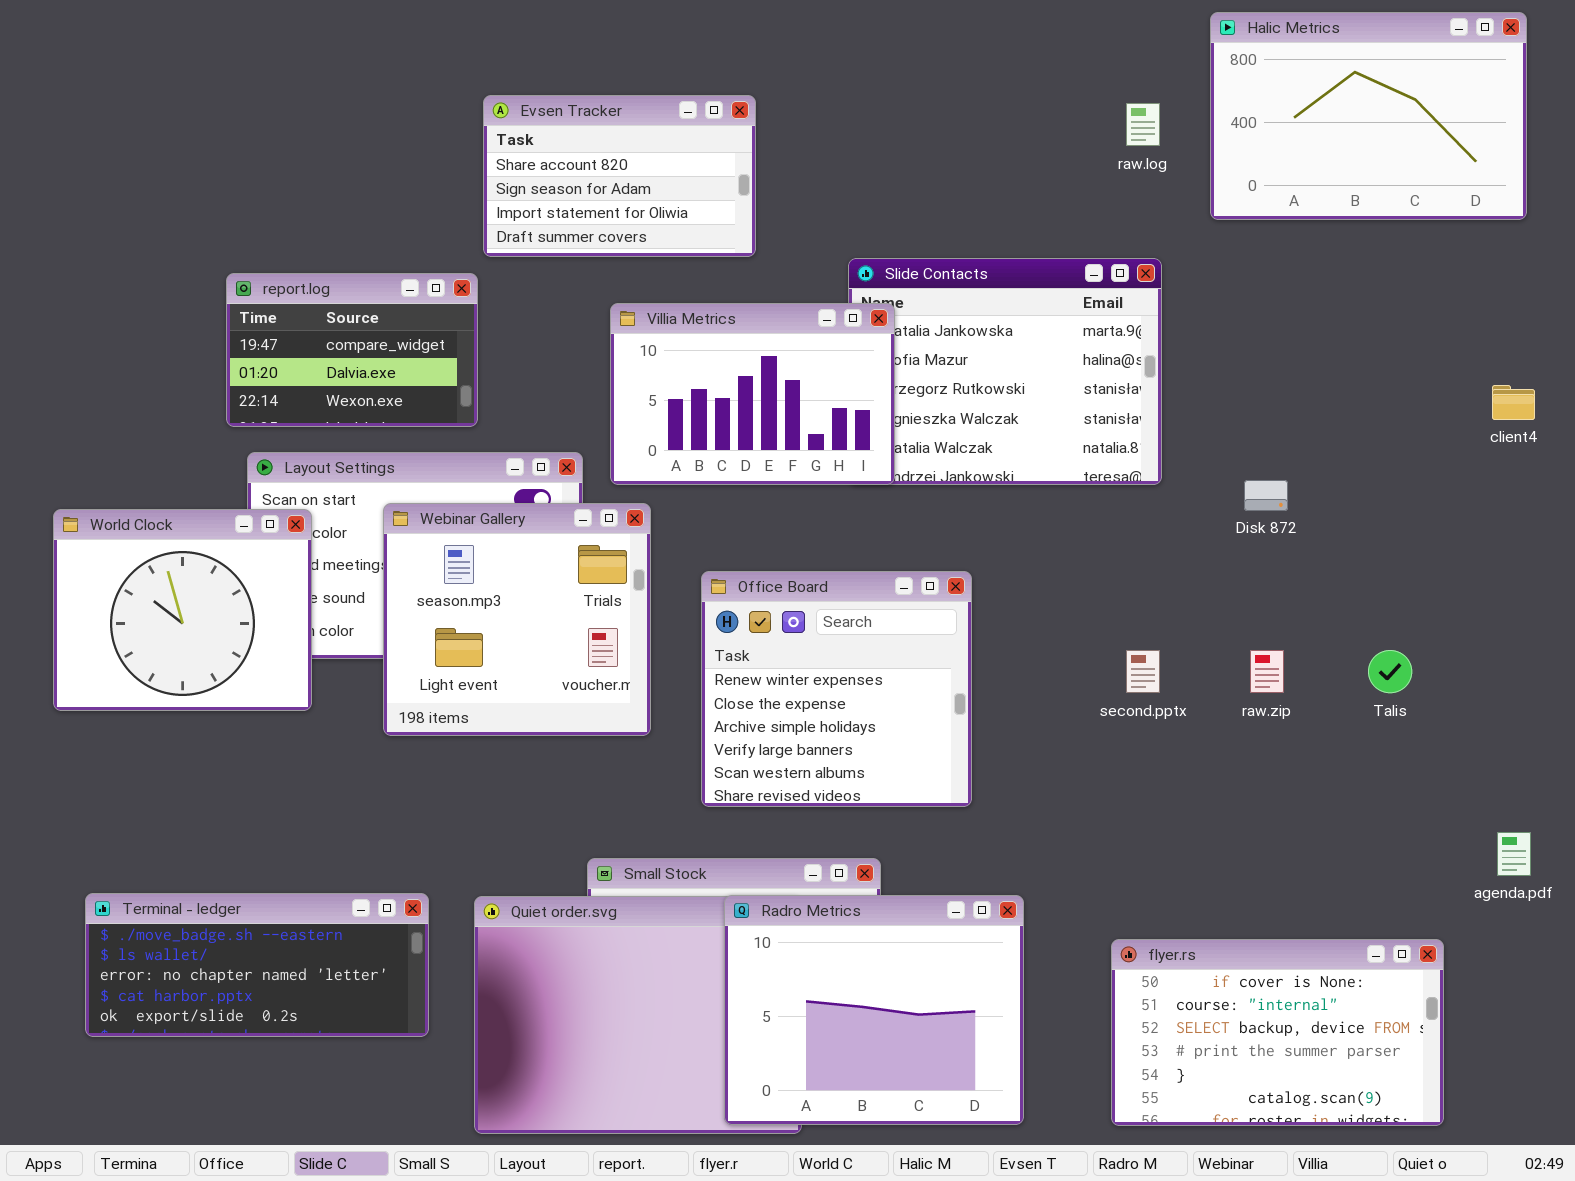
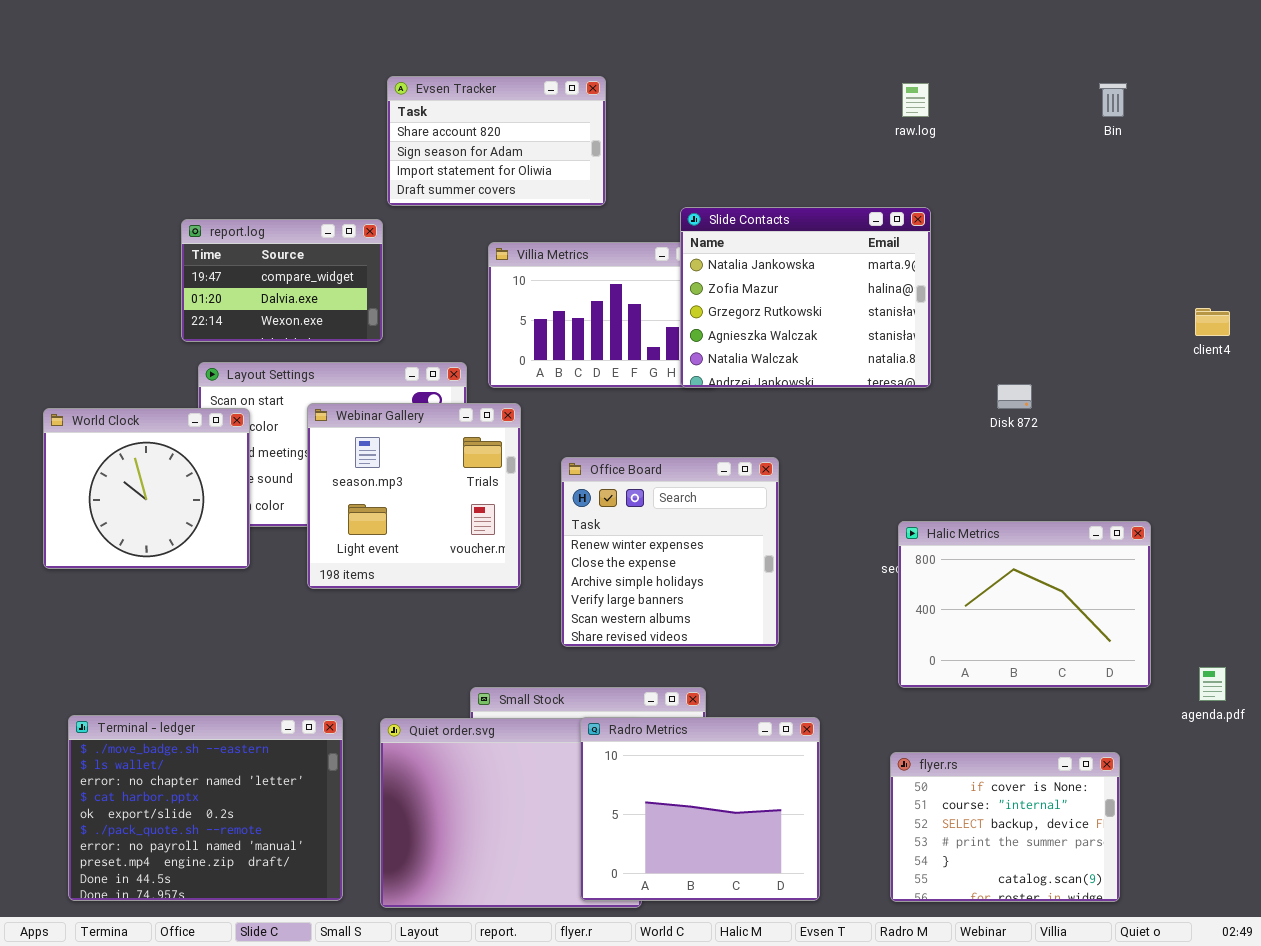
Halic Metrics: [1210,12,1527,220] -> [898,521,1151,688], moved
Slide Contacts: [848,258,1162,485] -> [680,207,931,388], raised
Terminal - ledger: [85,893,429,1037] -> [68,715,343,901], resized
flyer.rs: [1111,939,1444,1126] -> [890,752,1120,902], resized

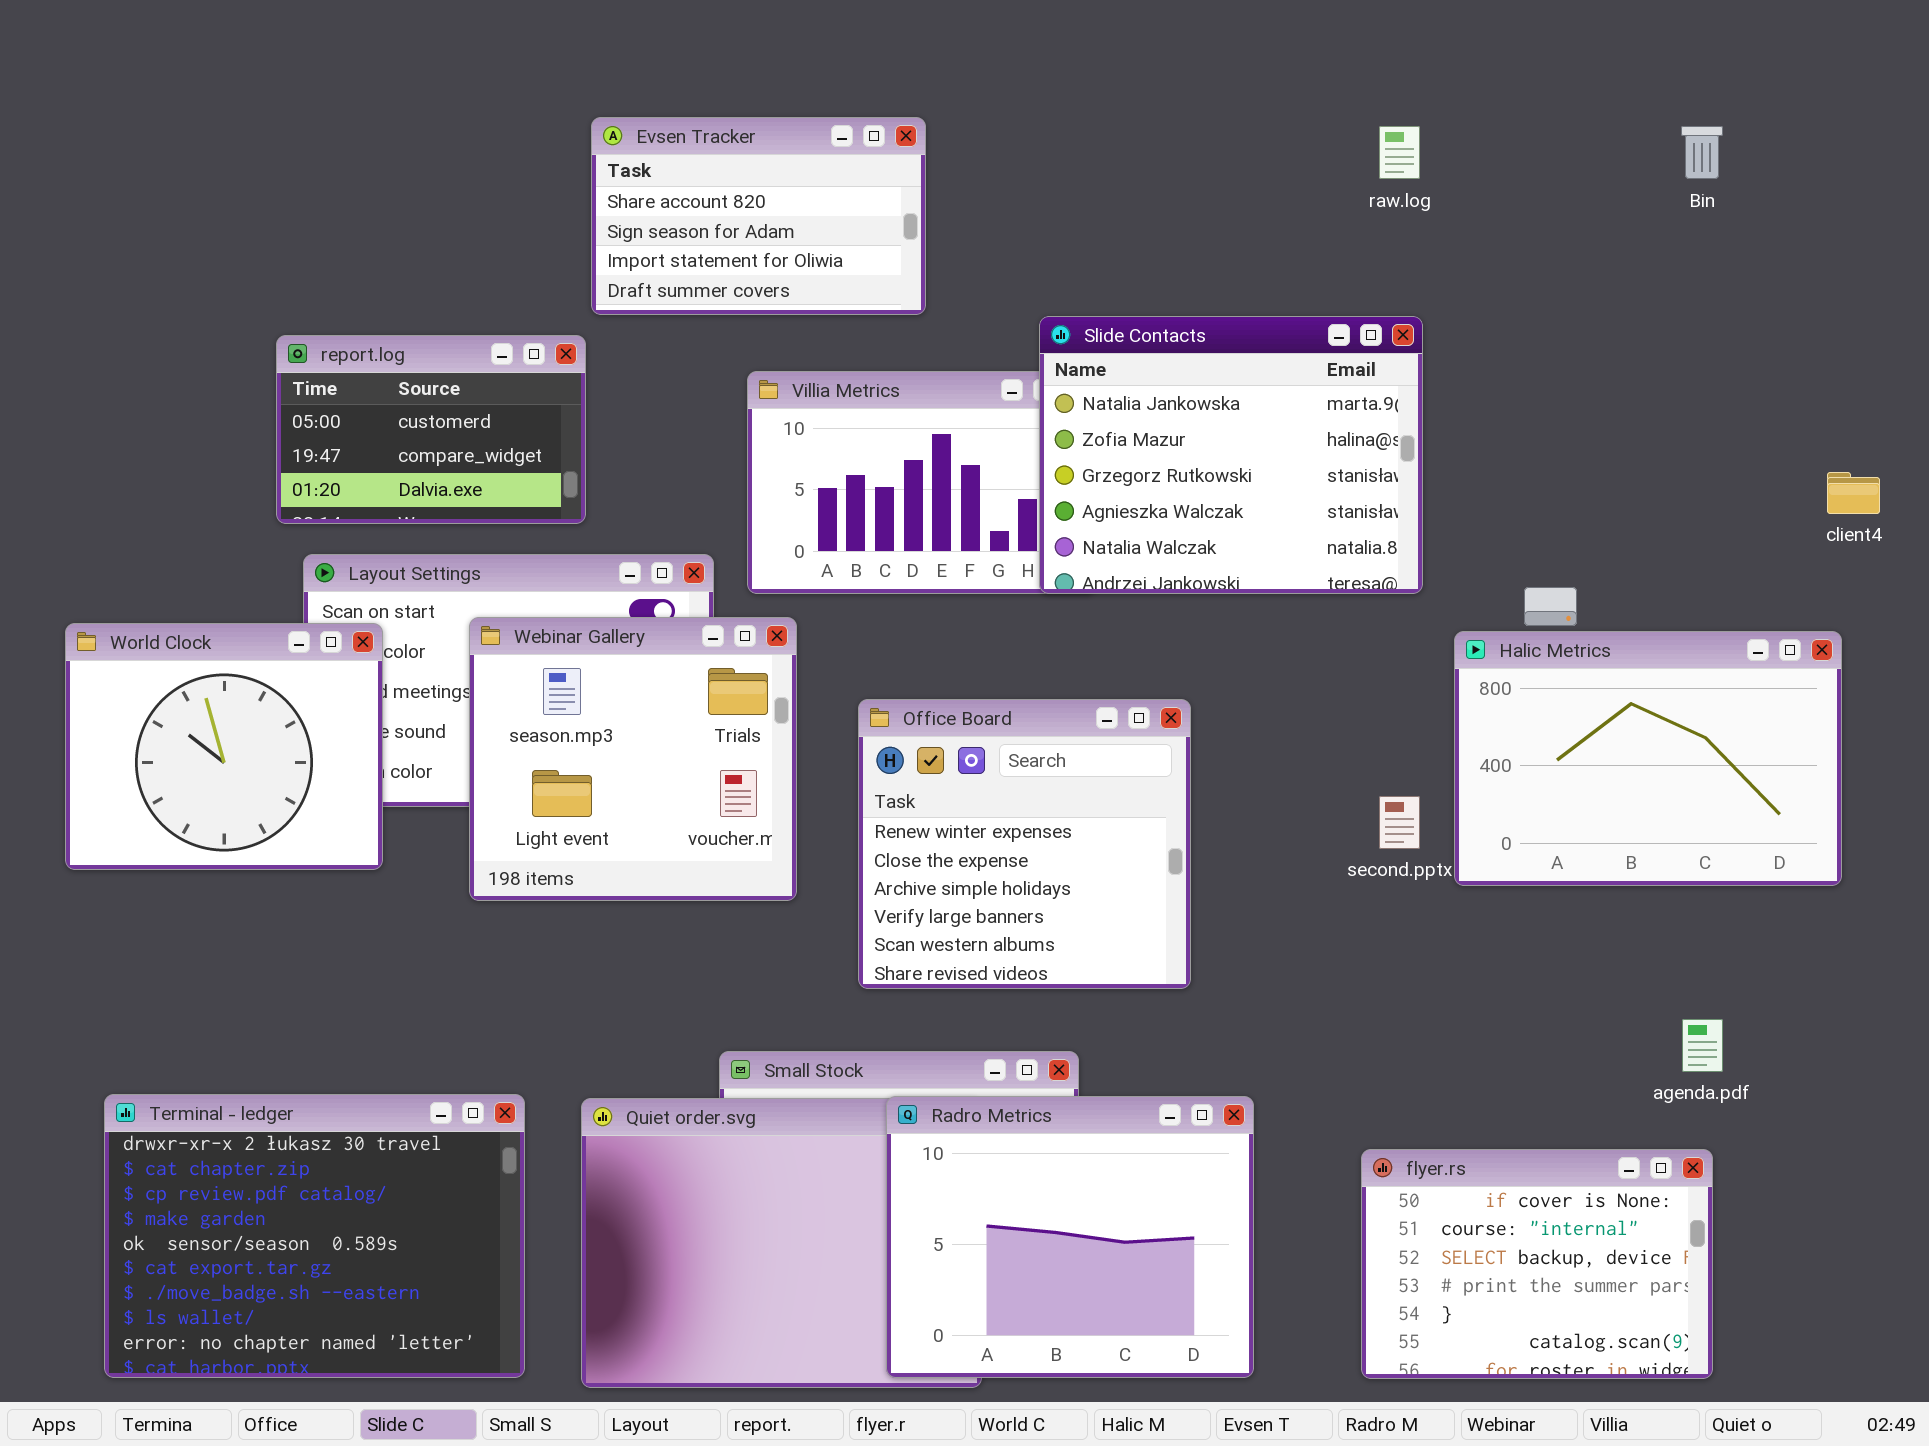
report.log: [181,219,383,342] -> [276,335,586,524], scrolled up 1 row
Halic Metrics: [898,521,1151,688] -> [1454,631,1842,886], moved
agenda.pdf: [1199,667,1226,701] -> [1682,1019,1723,1072], moved
Terminal - ledger: [68,715,343,901] -> [104,1094,525,1378], scrolled up 6 rows

